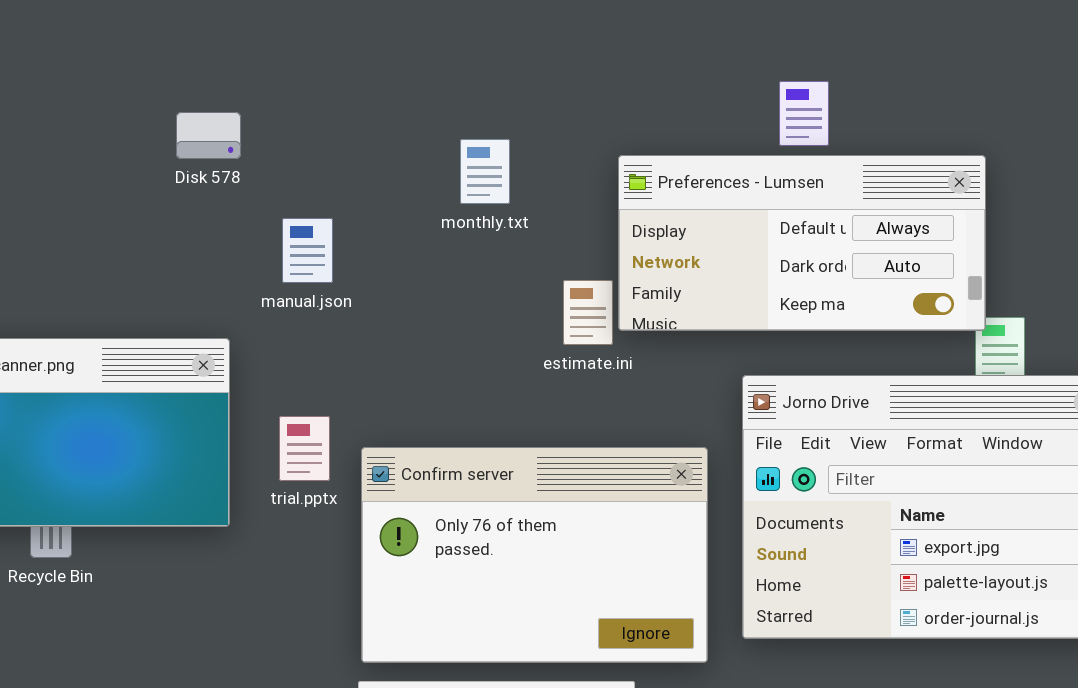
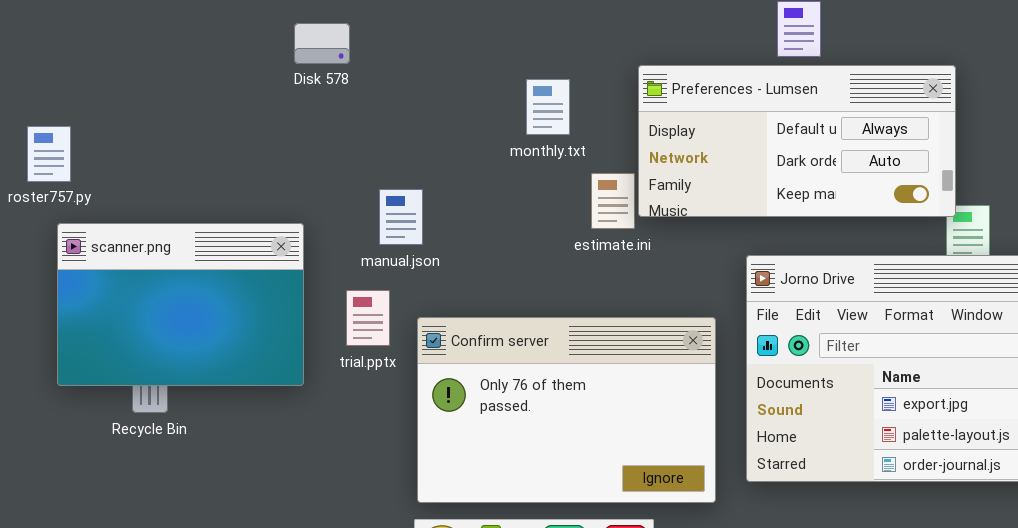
Disk 578: [176,112,241,159] -> [294,23,350,64], moved
monthly.txt: [460,139,510,204] -> [526,79,570,135], moved
manual.json: [282,218,333,283] -> [379,189,423,245], moved

